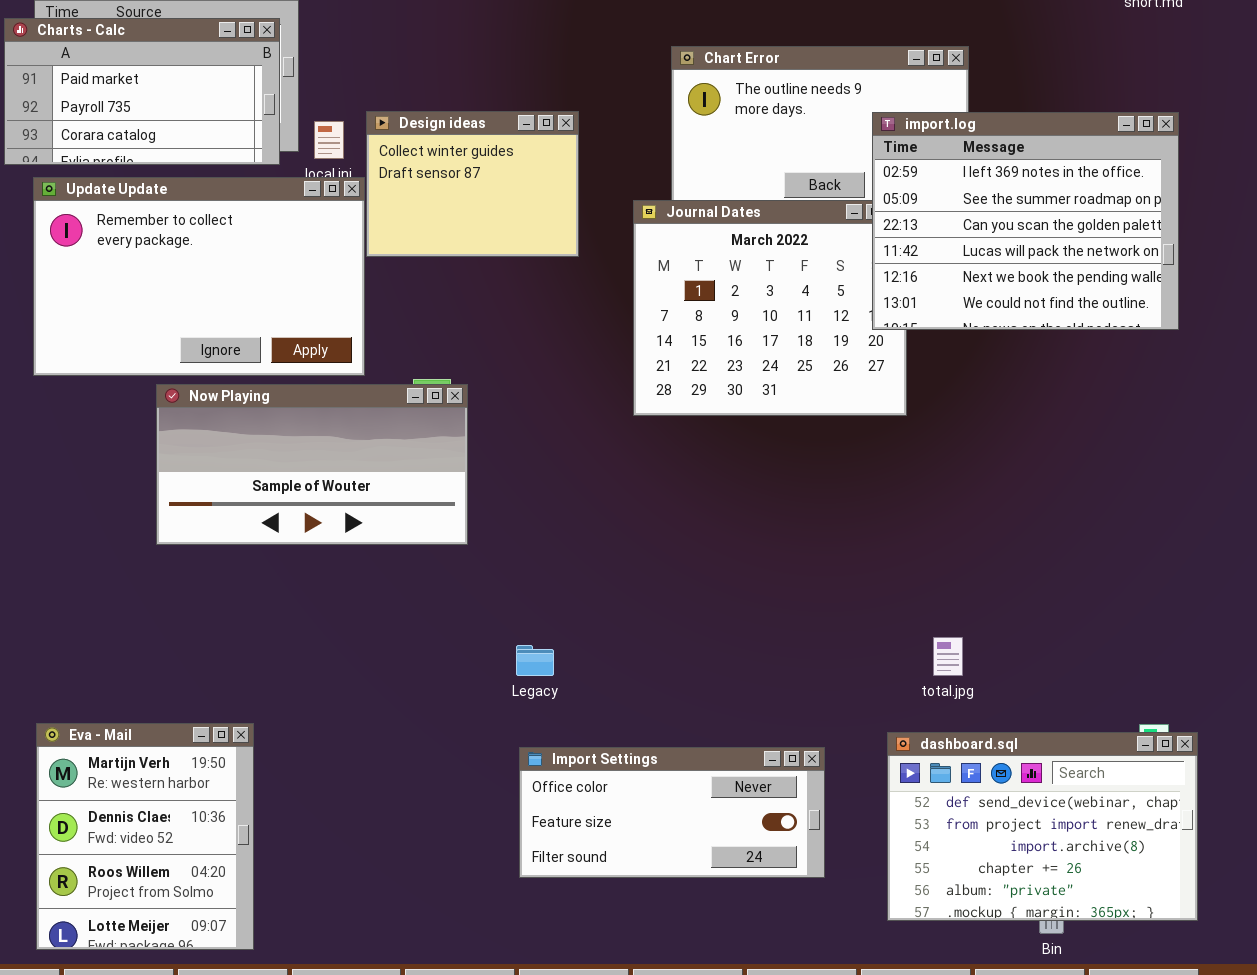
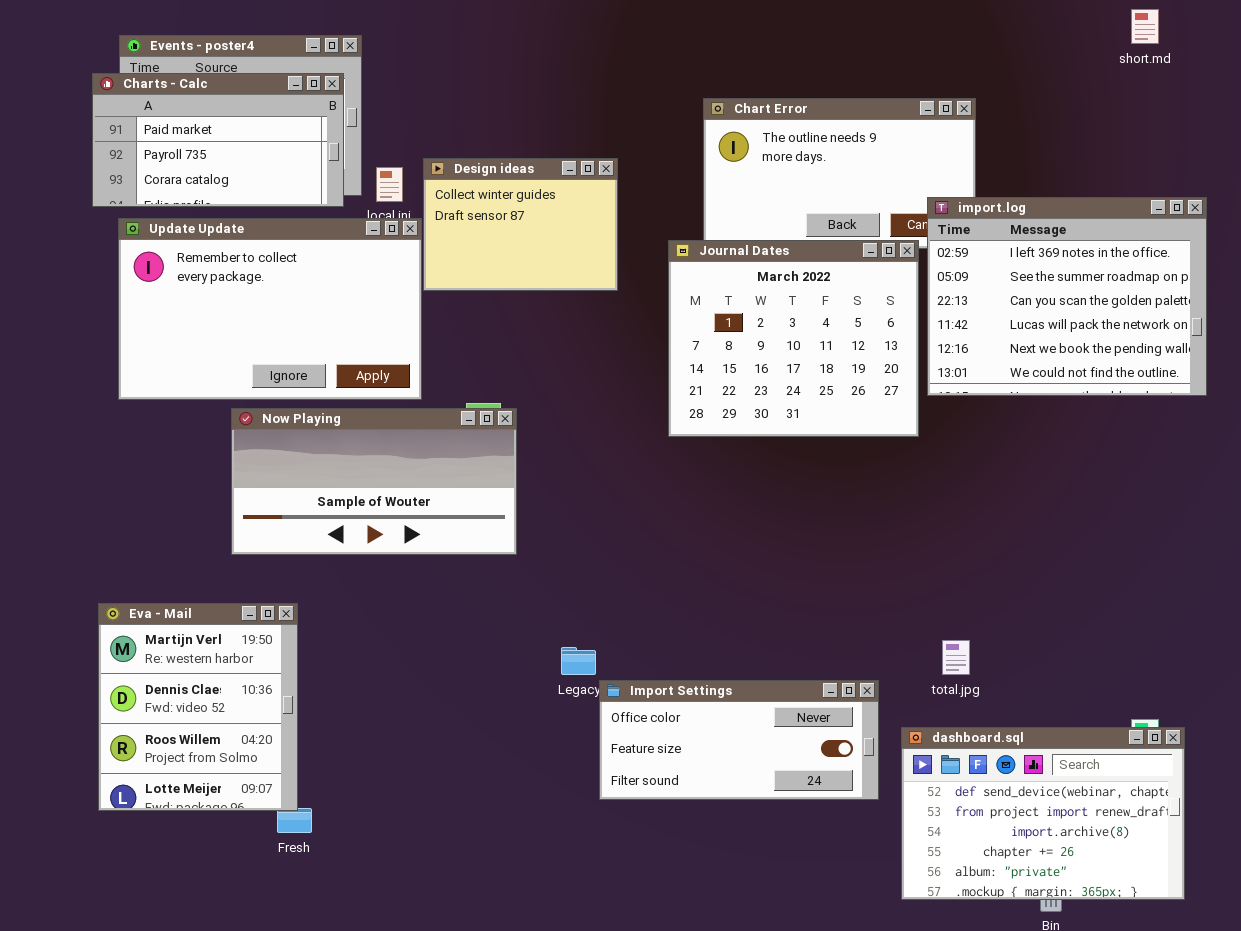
import.log: [872,112,1179,330] -> [927,197,1207,396], moved
Eva - Mail: [36,723,254,950] -> [98,603,298,811], moved
Import Settings: [519,747,825,878] -> [599,680,879,800], moved

